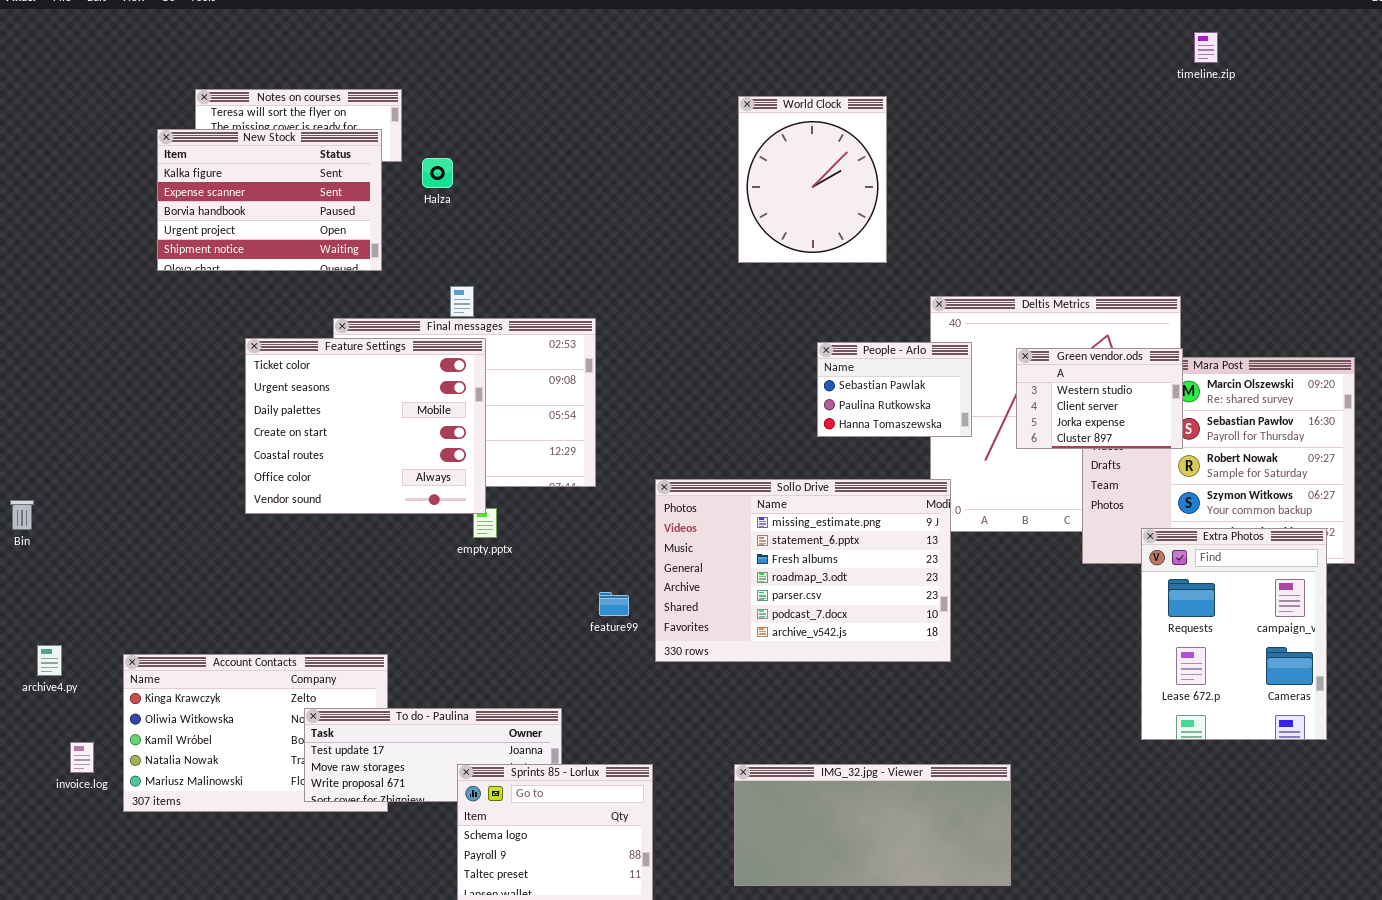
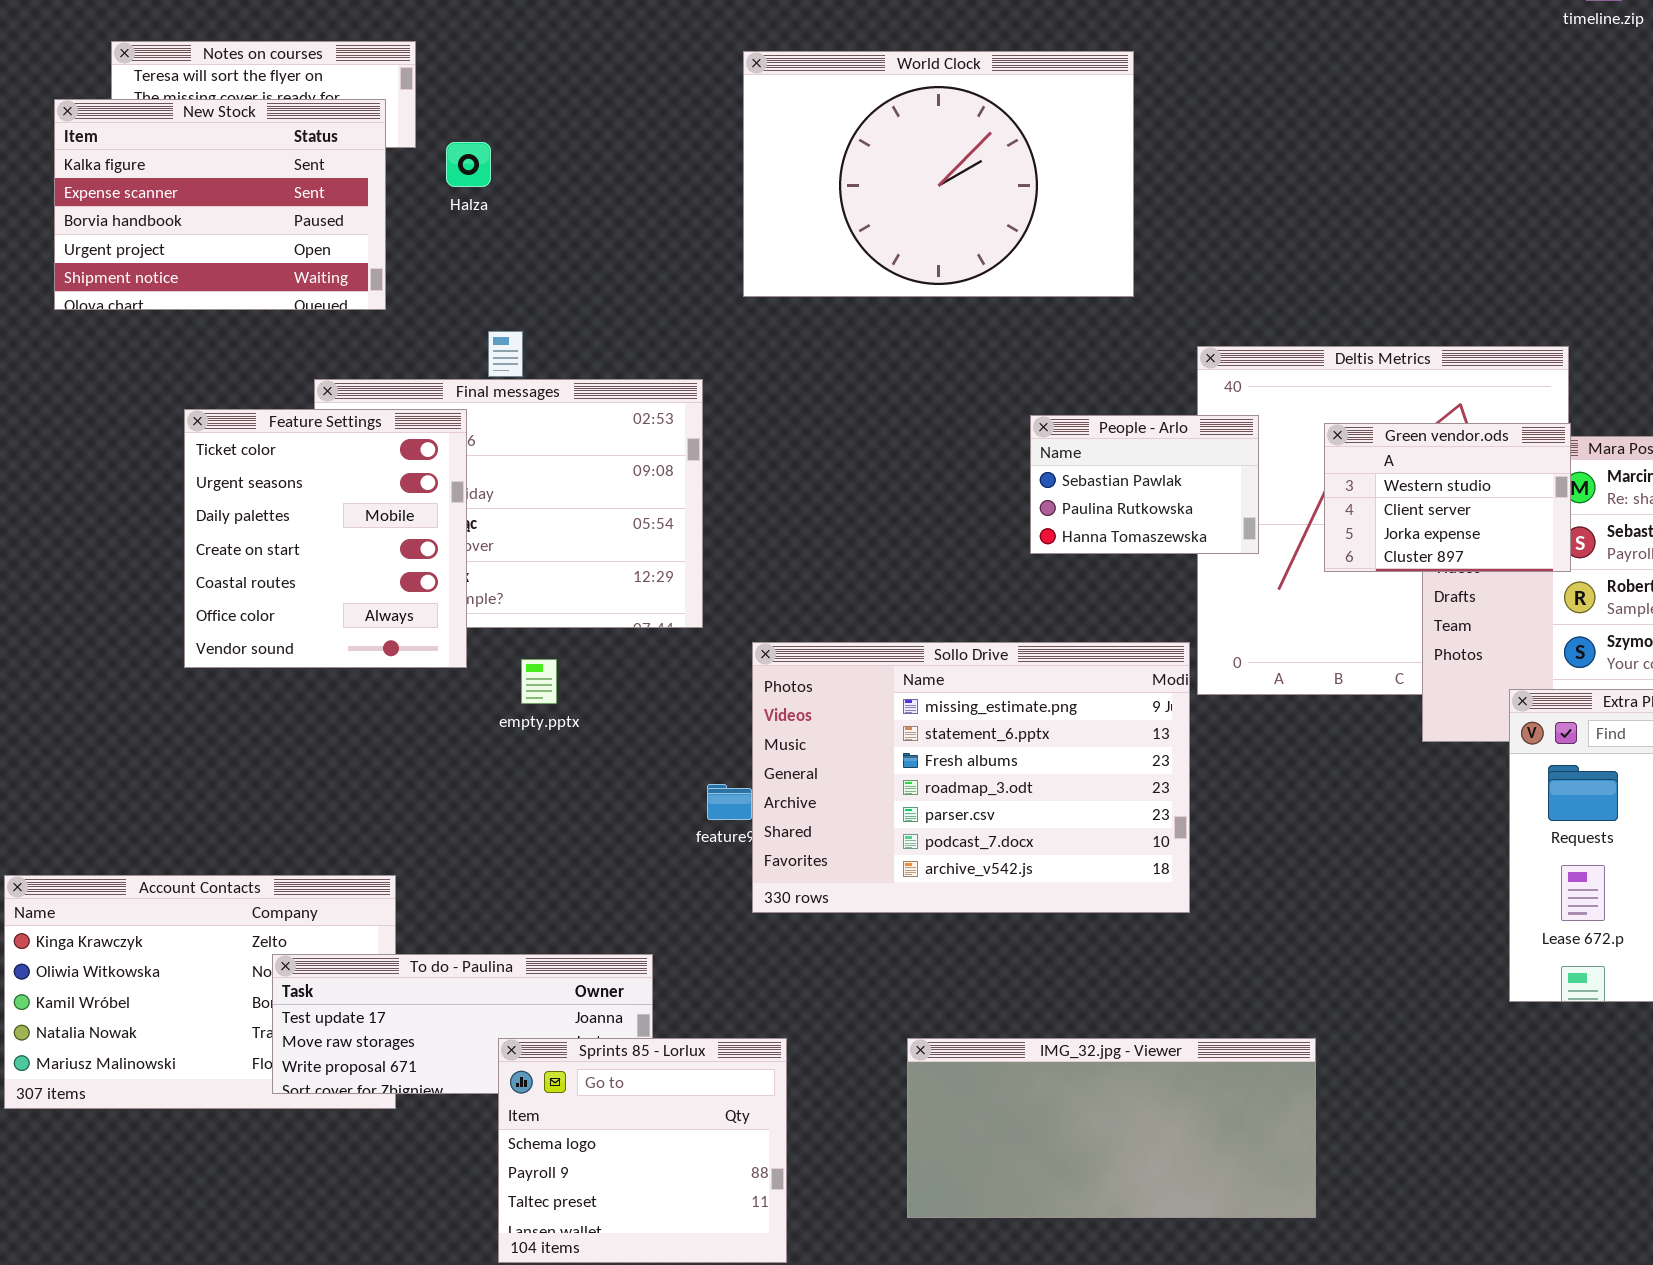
World Clock: [738,96,887,263] -> [743,51,1134,297], resized
Feature Settings: [245,338,486,514] -> [184,409,467,668], resized
Sollo Drive: [655,479,951,662] -> [752,642,1190,913], moved

